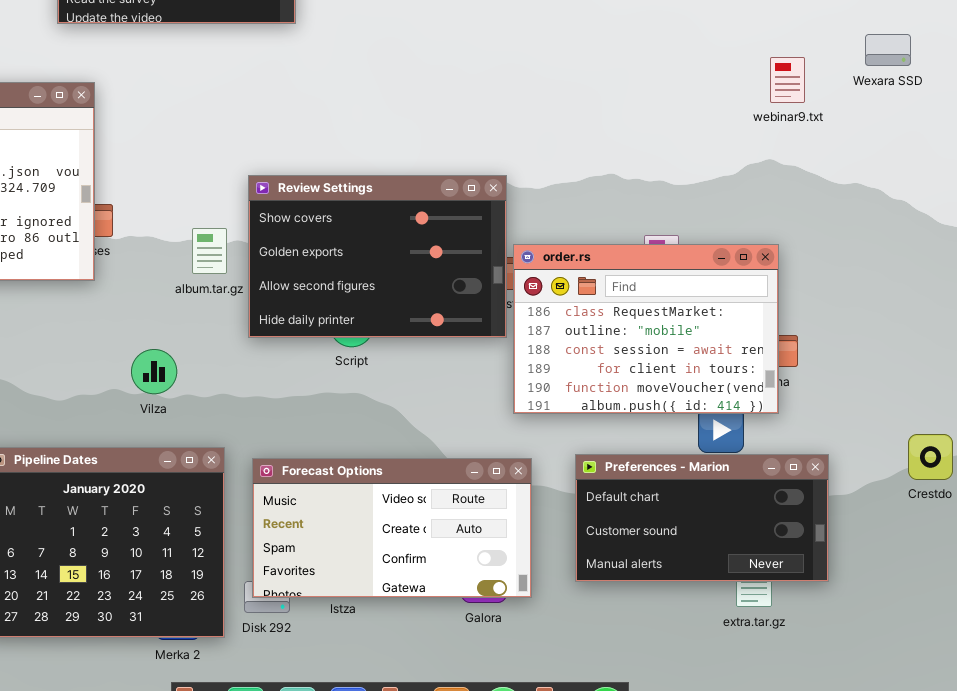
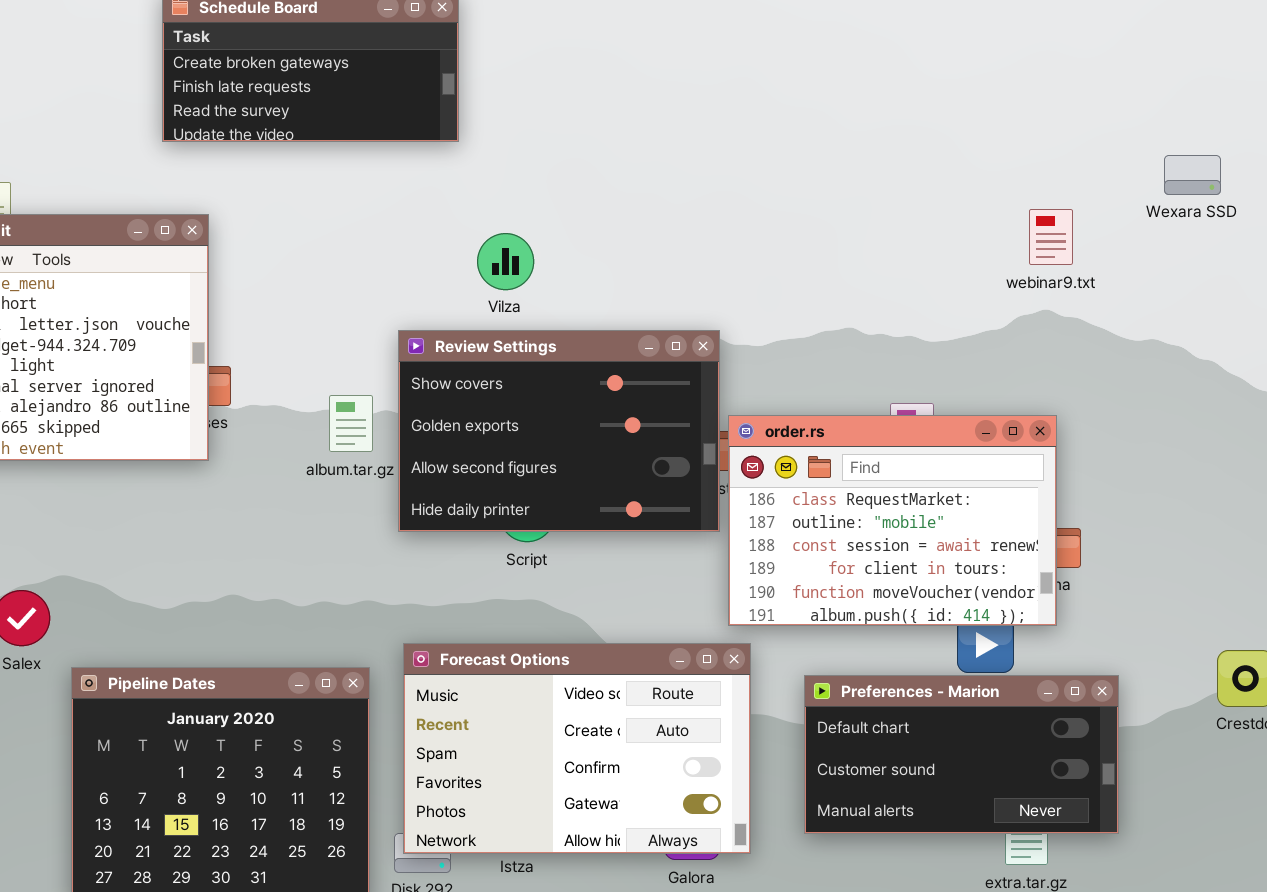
webinar9.txt: [770,57,805,103] -> [1029,209,1073,265], moved
Vilza: [131,349,177,394] -> [477,233,534,290], moved
Forecast Options: [252,458,532,598] -> [403,643,751,854], resized

